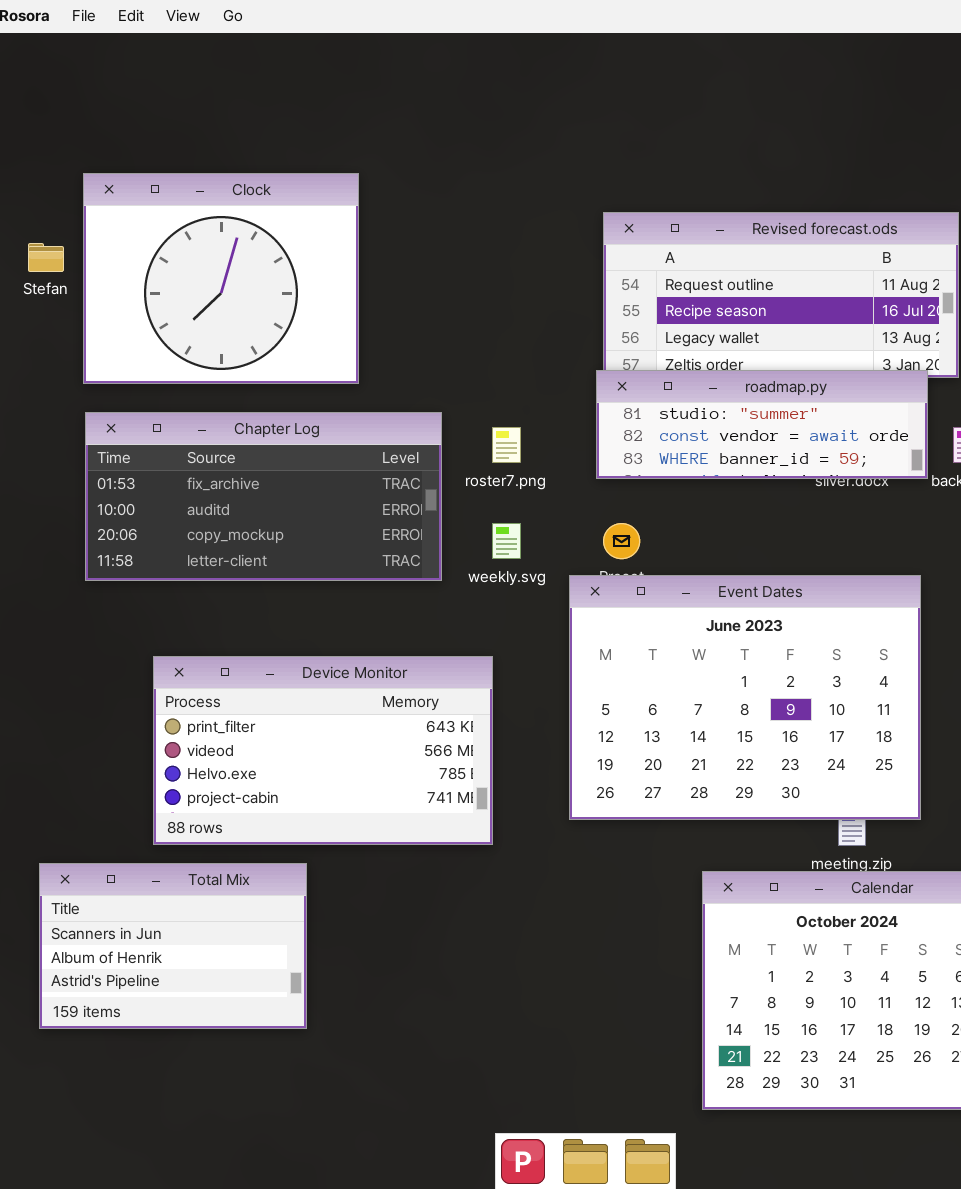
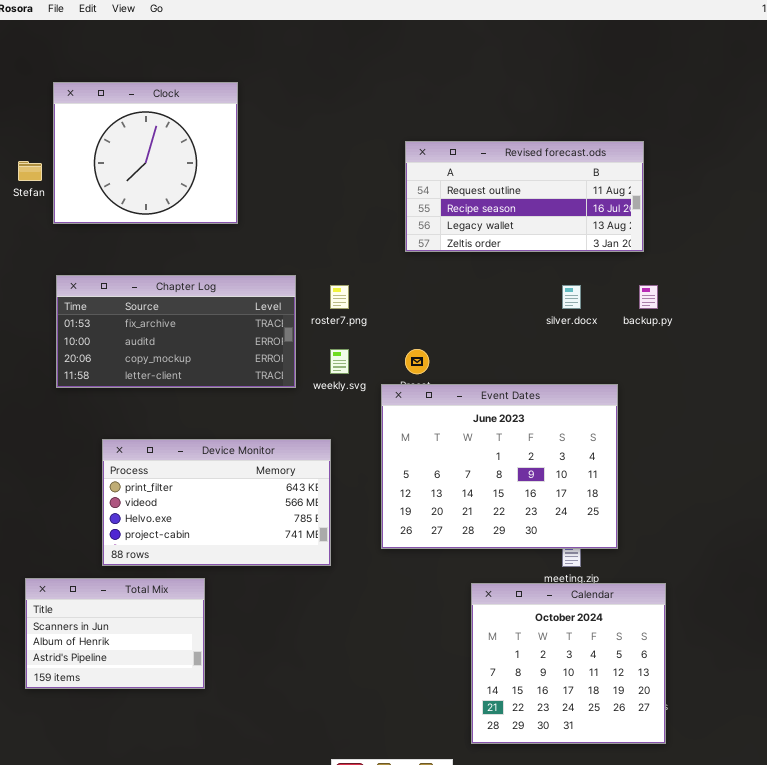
Clock: [83,173,359,384] -> [53,82,238,224], moved
roadmap.py: [596,370,928,479] -> none, closed

